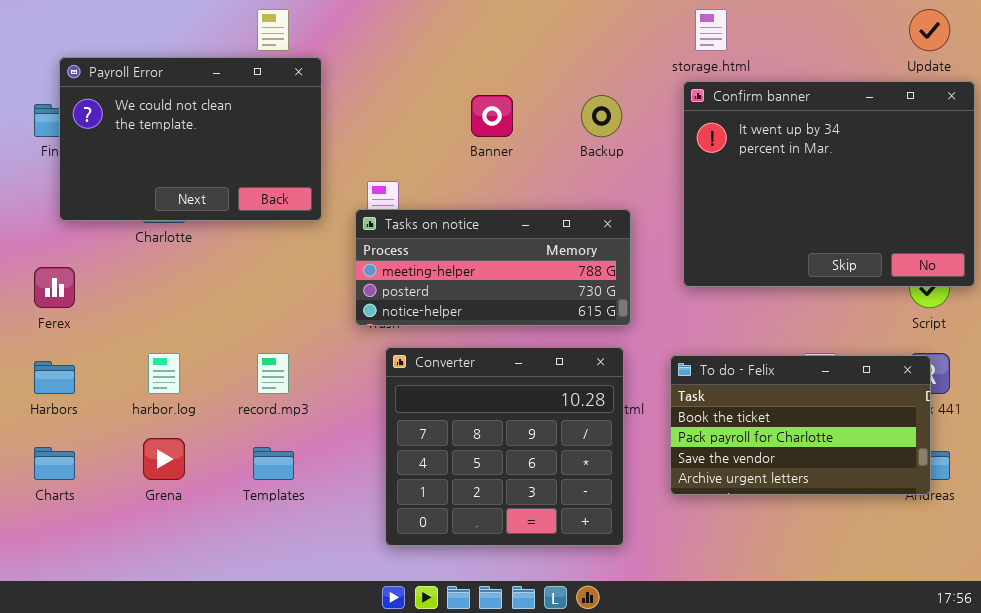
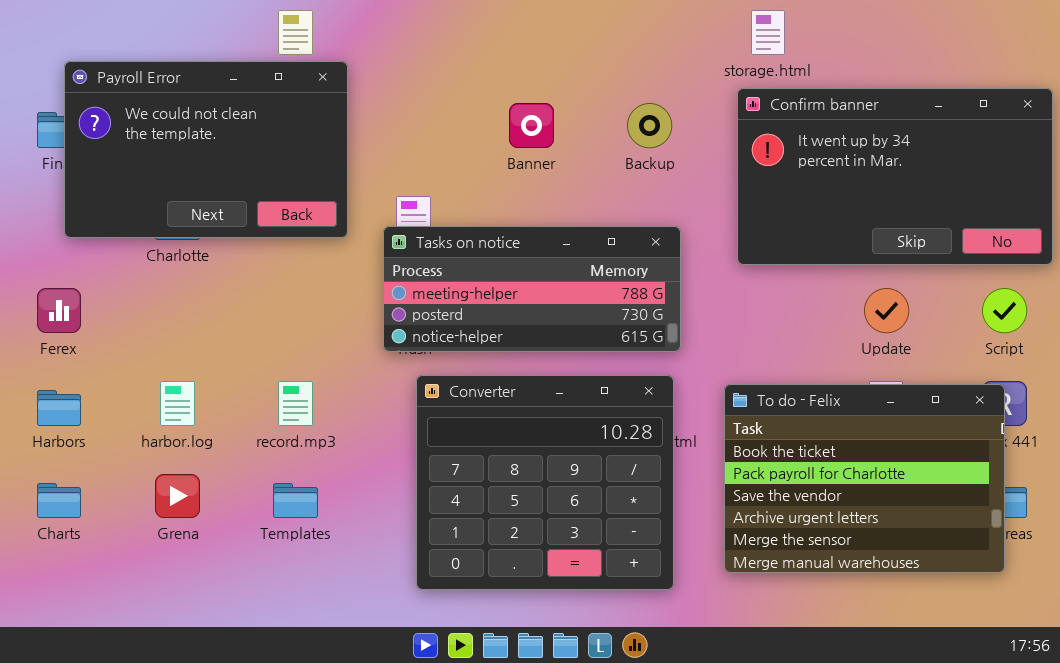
Update: [909,9,950,51] -> [864,288,909,333], moved
Confirm banner: [683,81,975,287] -> [737,88,1053,265], resized
To do - Felix: [670,355,931,495] -> [724,384,1005,573], resized

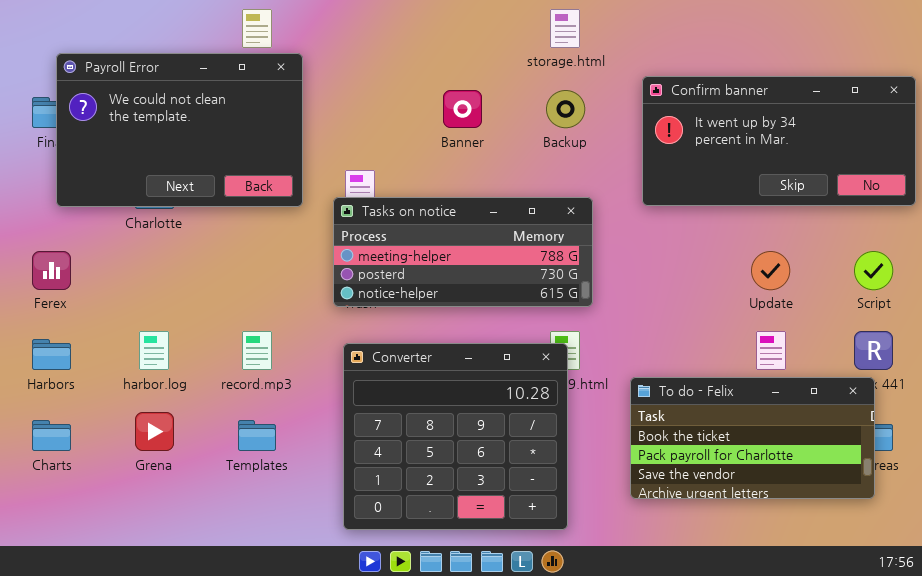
storage.html: [751,10,785,55] -> [550,9,580,48], moved
Confirm banner: [737,88,1053,265] -> [642,76,916,206], resized
Converter: [416,375,674,590] -> [343,343,568,530], moved
To do - Felix: [724,384,1005,573] -> [630,377,875,499], resized

